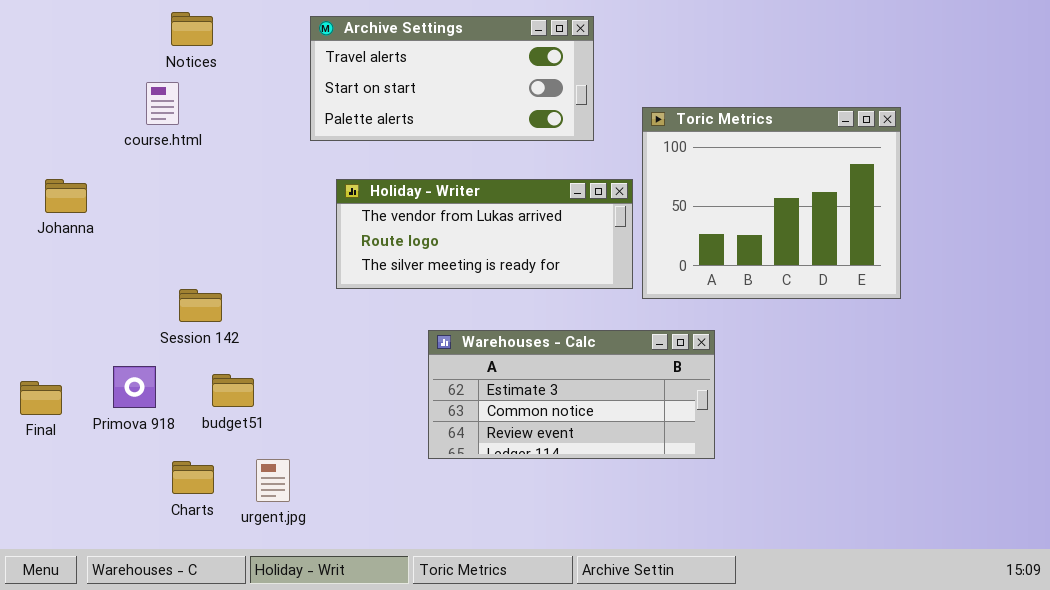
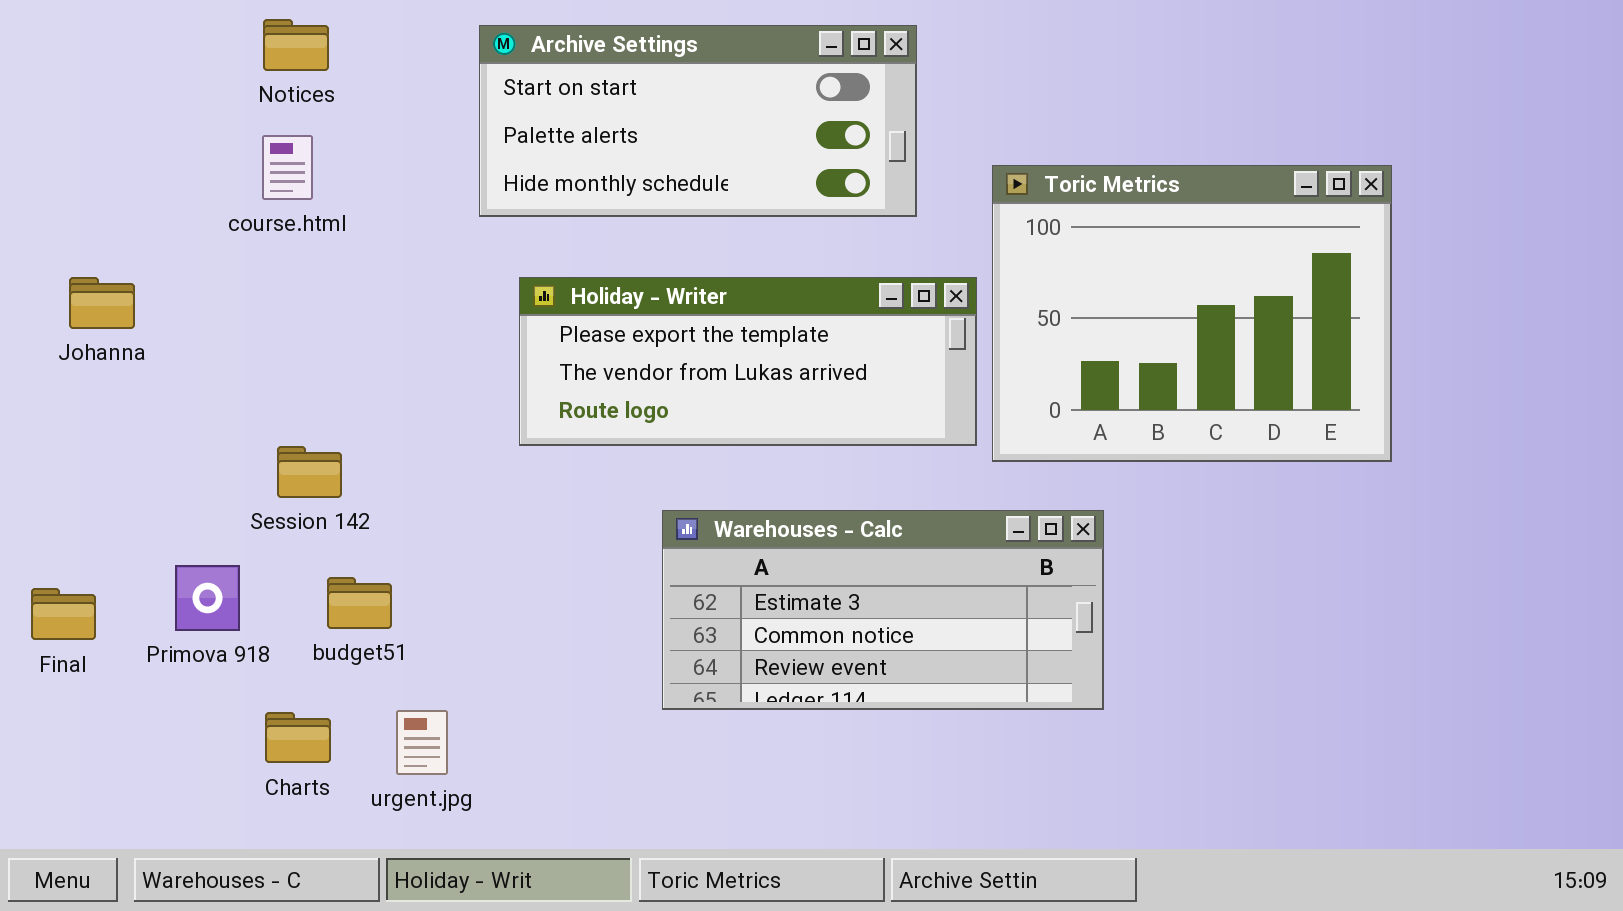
Archive Settings: [310,16,594,141] -> [479,25,917,217], scrolled down 1 row
course.html: [146,82,179,125] -> [262,135,313,200], moved
Holiday - Writer: [336,179,633,289] -> [519,277,977,446], scrolled up 1 row

